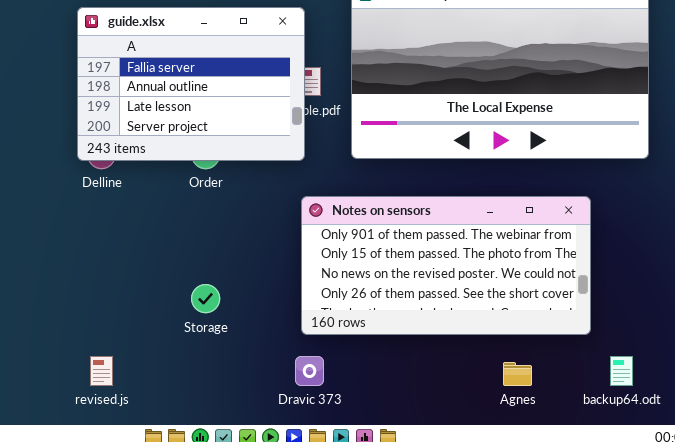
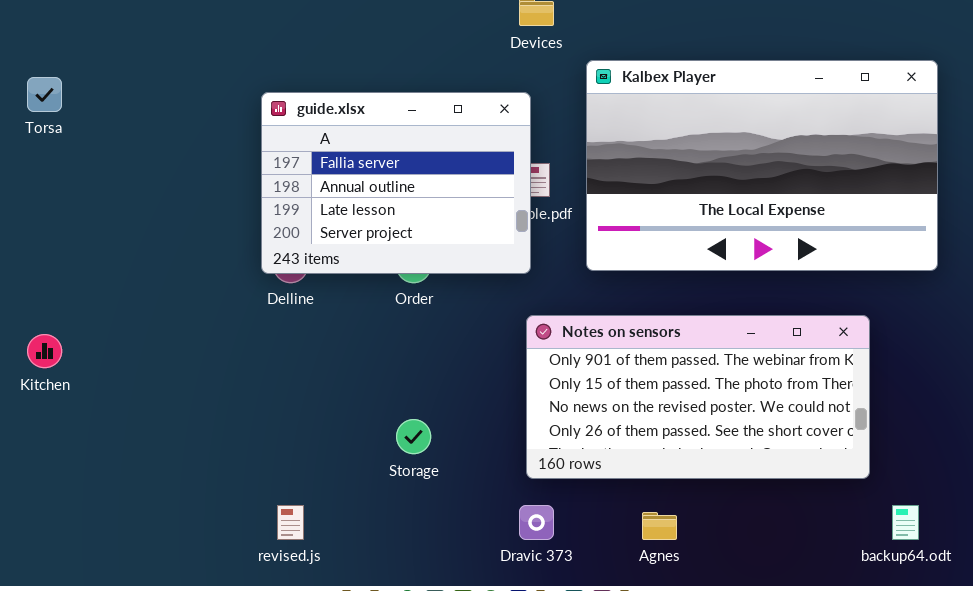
Agnes: [503,362,532,386] -> [642,512,677,540], moved

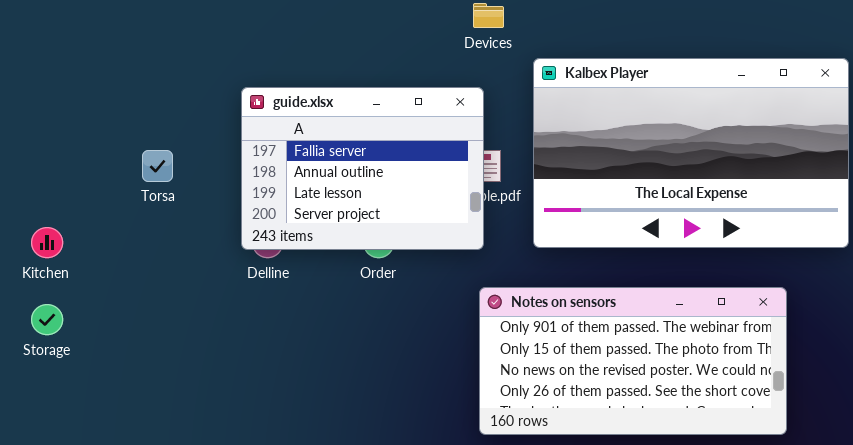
Torsa: [27,77,62,112] -> [142,150,173,182], moved
Kitchen: [27,334,62,368] -> [31,227,63,258], moved
Storage: [396,419,431,454] -> [31,304,63,335], moved

